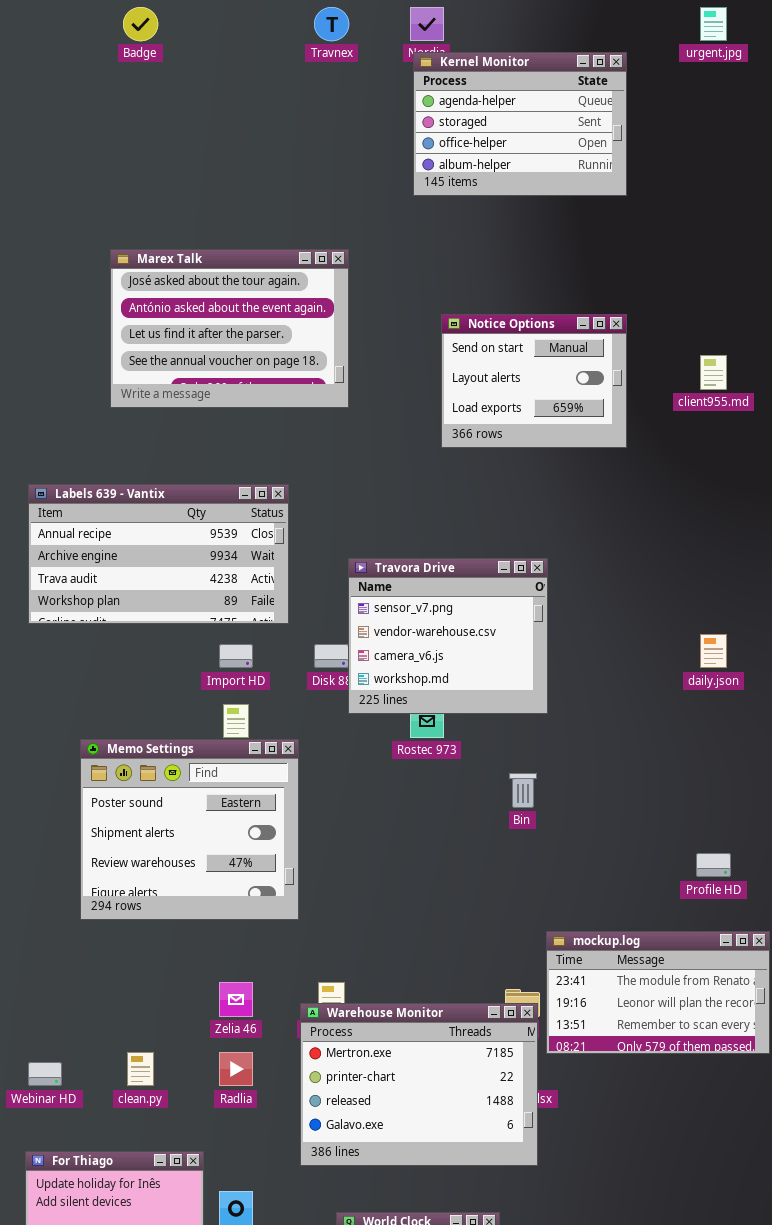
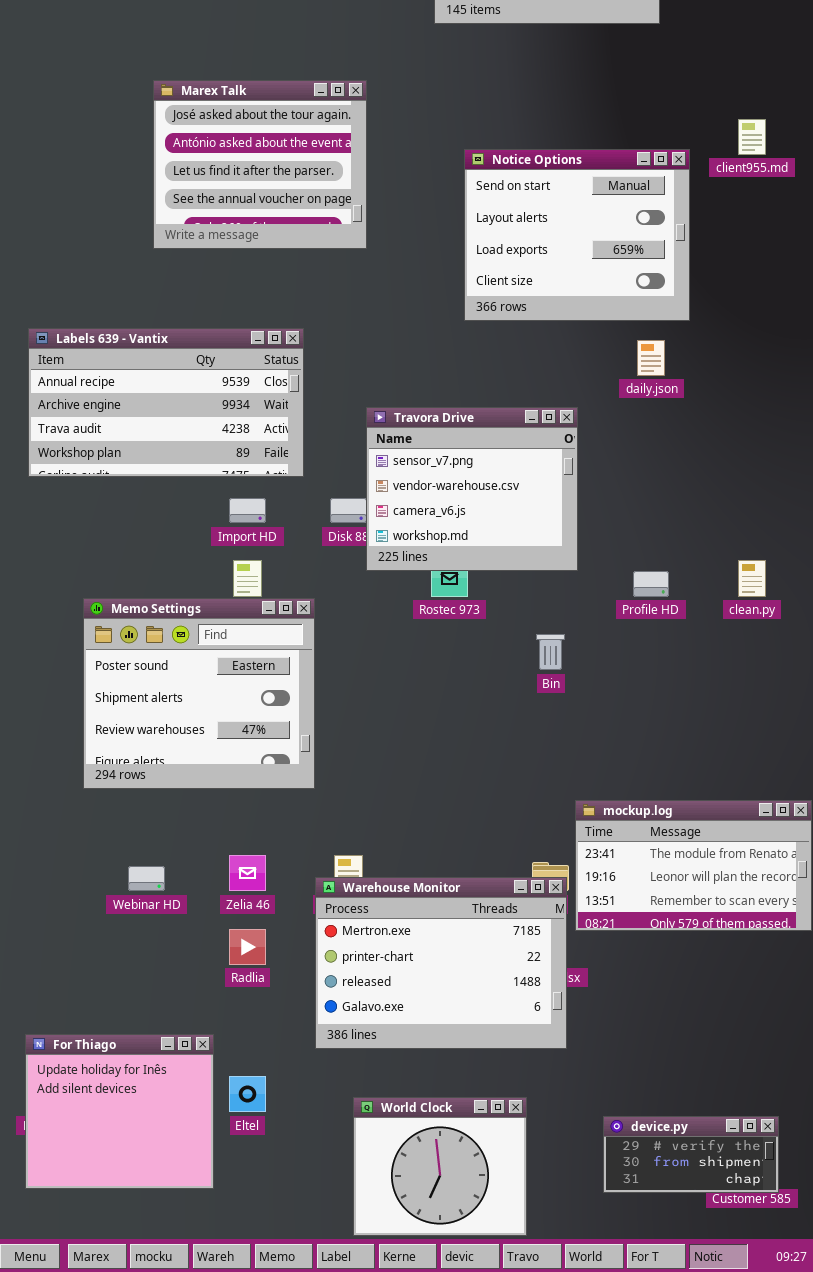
Marex Talk: [110,249,349,408] -> [153,80,367,249], resized
Notice Options: [441,314,627,448] -> [464,149,690,321], resized
client955.md: [700,355,727,390] -> [738,119,766,155], moved
daily.json: [700,634,727,668] -> [637,340,665,376], moved
Profile HD: [696,853,731,877] -> [633,571,669,597], moved
clean.py: [127,1052,154,1086] -> [738,560,766,597], moved
Webinar HD: [28,1062,62,1086] -> [128,866,165,891], moved

